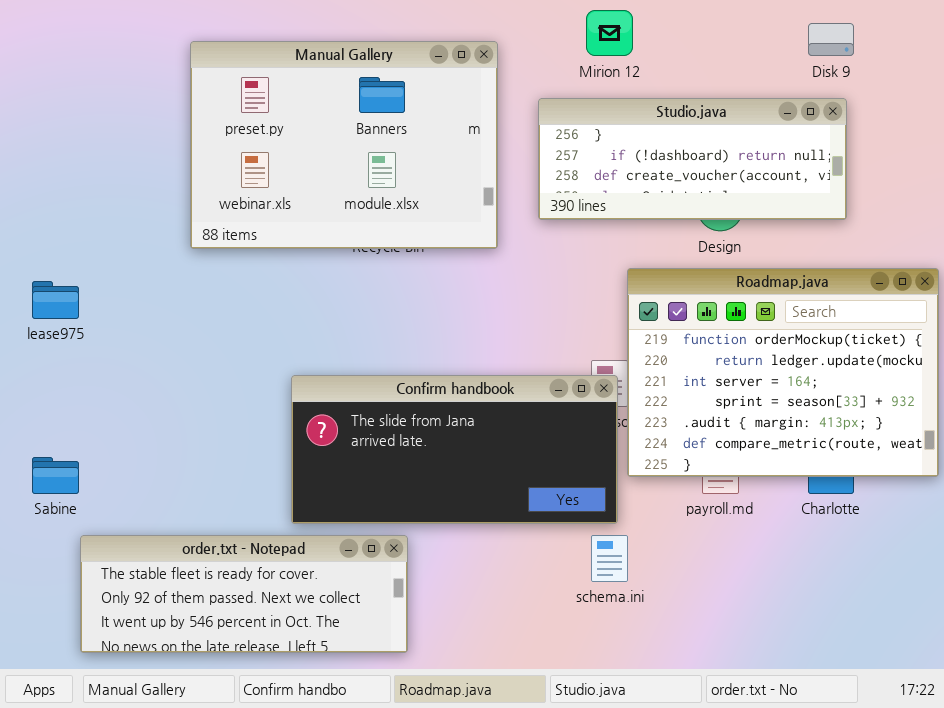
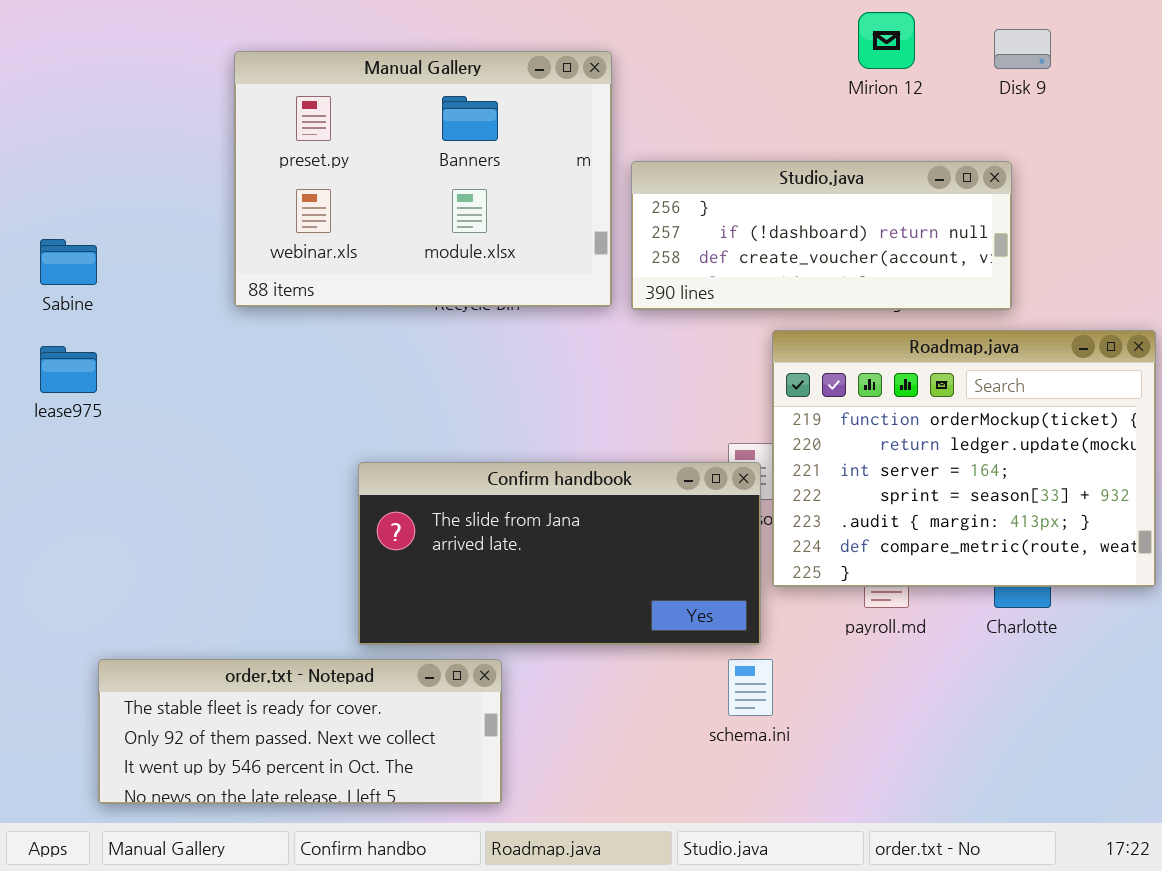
Mirion 12: [586,10,633,56] -> [858,12,915,69], moved
Studio.java: [538,98,847,220] -> [631,161,1012,310], moved
Sabine: [32,457,79,494] -> [40,239,97,285], moved

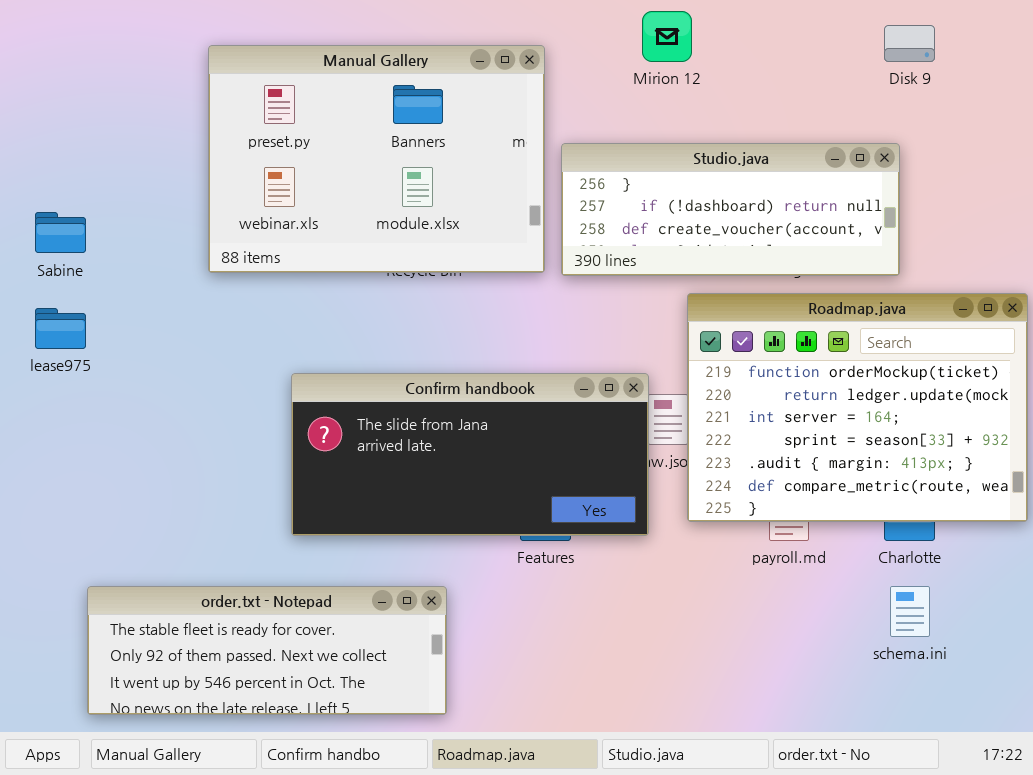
Mirion 12: [858,12,915,69] -> [642,11,692,62], moved
Confirm handbook: [358,462,761,645] -> [291,373,649,536], moved
schema.ini: [728,659,773,716] -> [890,586,930,637], moved

